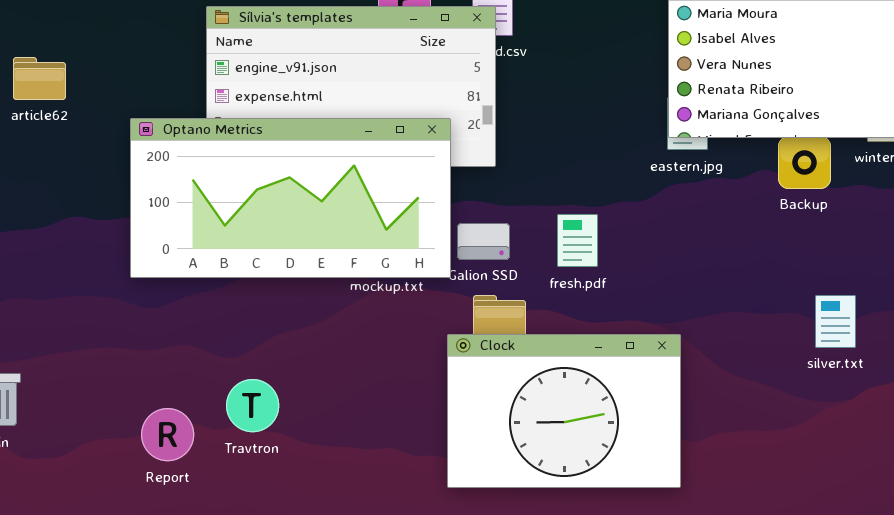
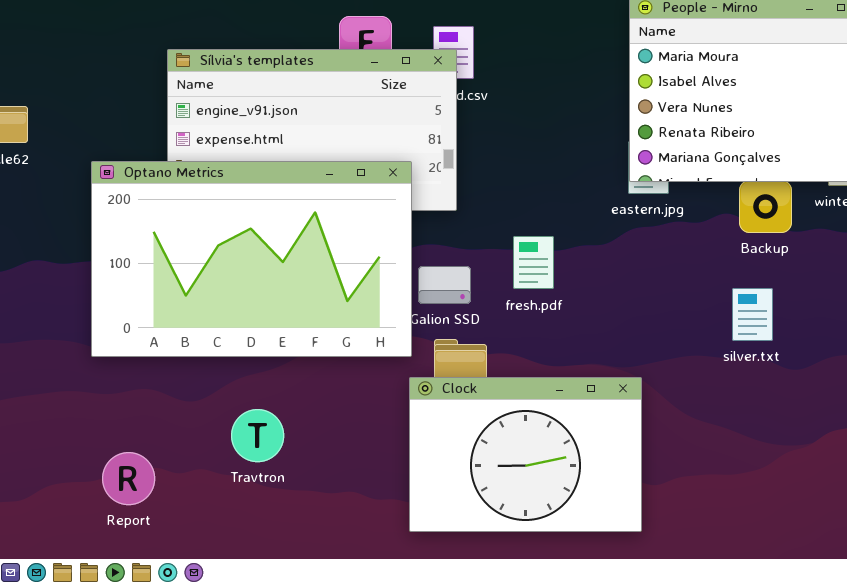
Optano Metrics: [130,118,451,278] -> [91,161,412,357], resized
fresh.pdf: [557,214,598,267] -> [513,236,554,289], moved
silver.txt: [815,295,856,348] -> [732,288,773,341], moved
Travtron: [226,379,279,432] -> [231,409,284,462], moved

